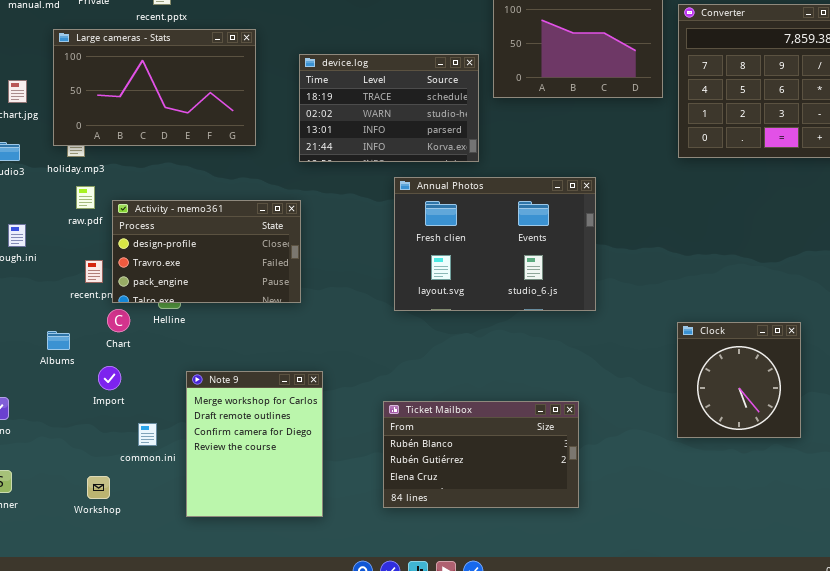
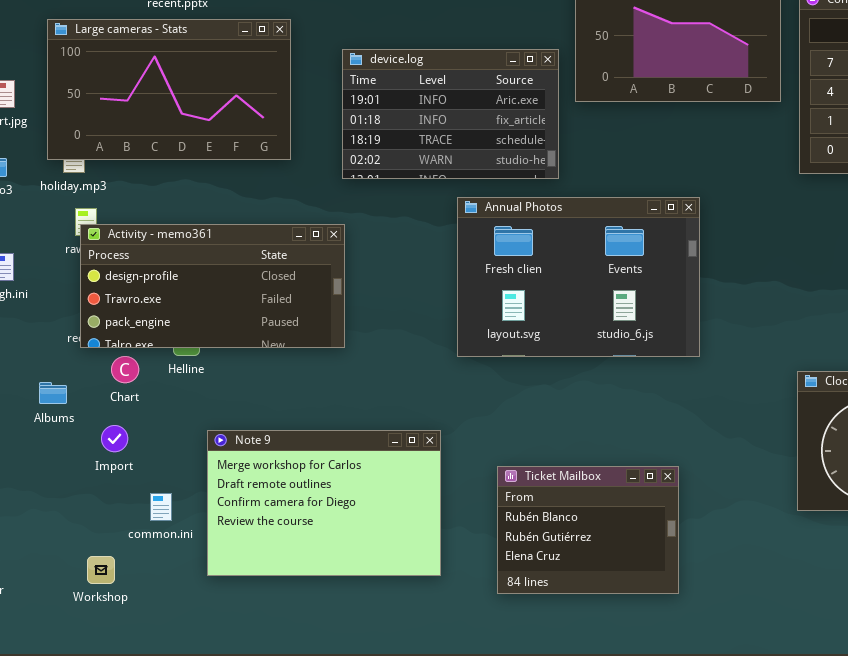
device.log: [299,54,479,162] -> [342,49,559,179], scrolled up 2 rows
Activity - memo361: [112,200,301,303] -> [80,224,345,348], resized
Note 9: [186,371,323,517] -> [207,430,441,576], resized
Ticket Mailbox: [383,401,579,508] -> [497,466,679,594], resized

